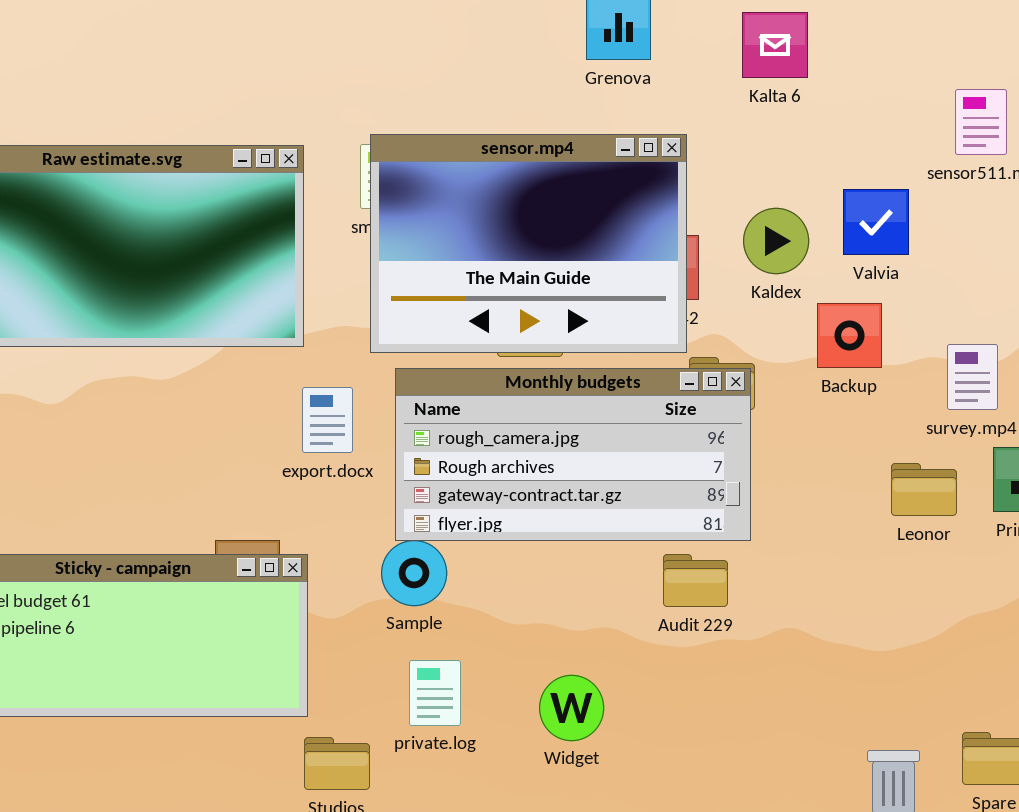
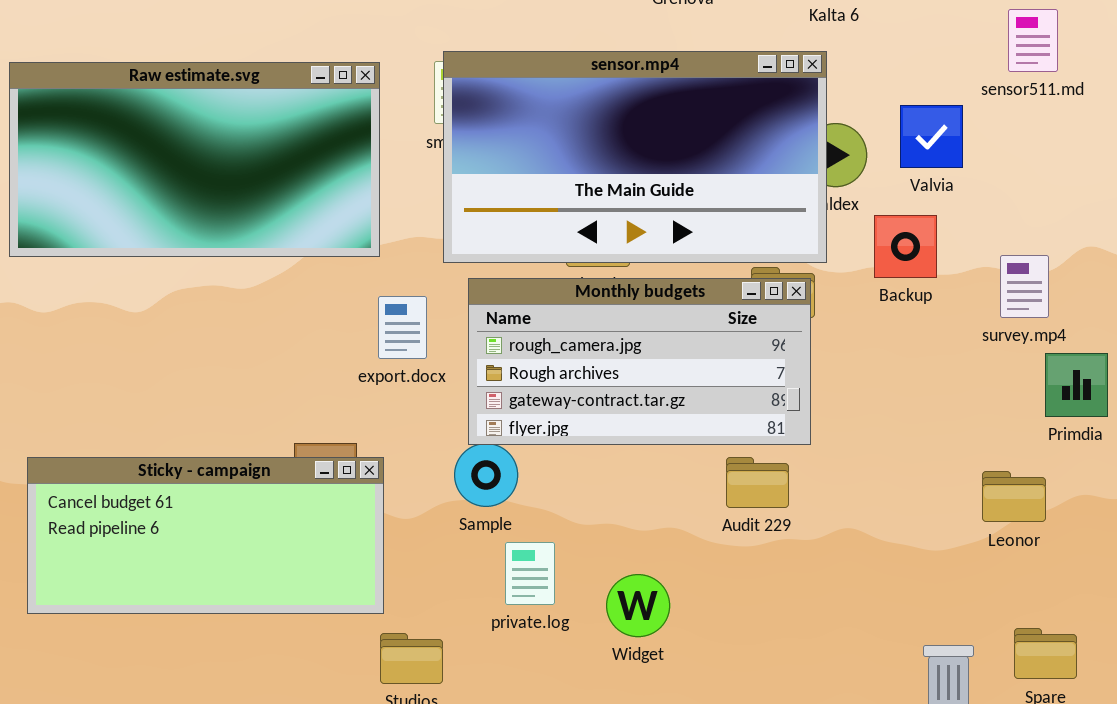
sensor.mp4: [370,134,687,353] -> [443,51,827,263], resized
Leonor: [891,463,957,516] -> [982,471,1046,522], moved
private.log: [409,660,461,726] -> [505,542,555,605], moved

